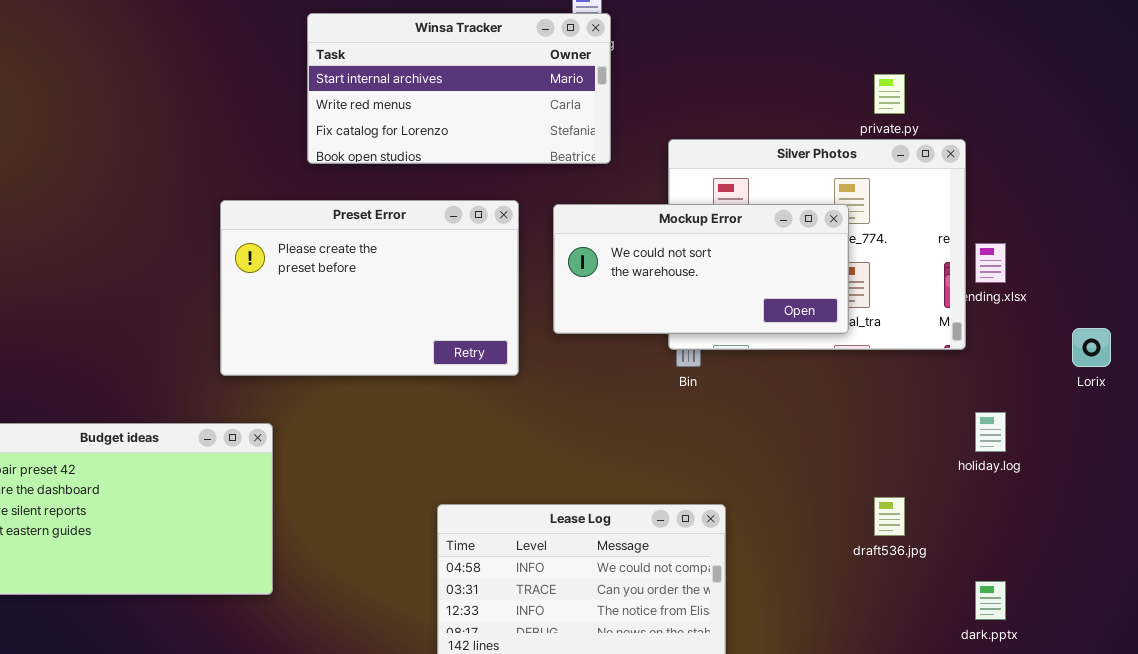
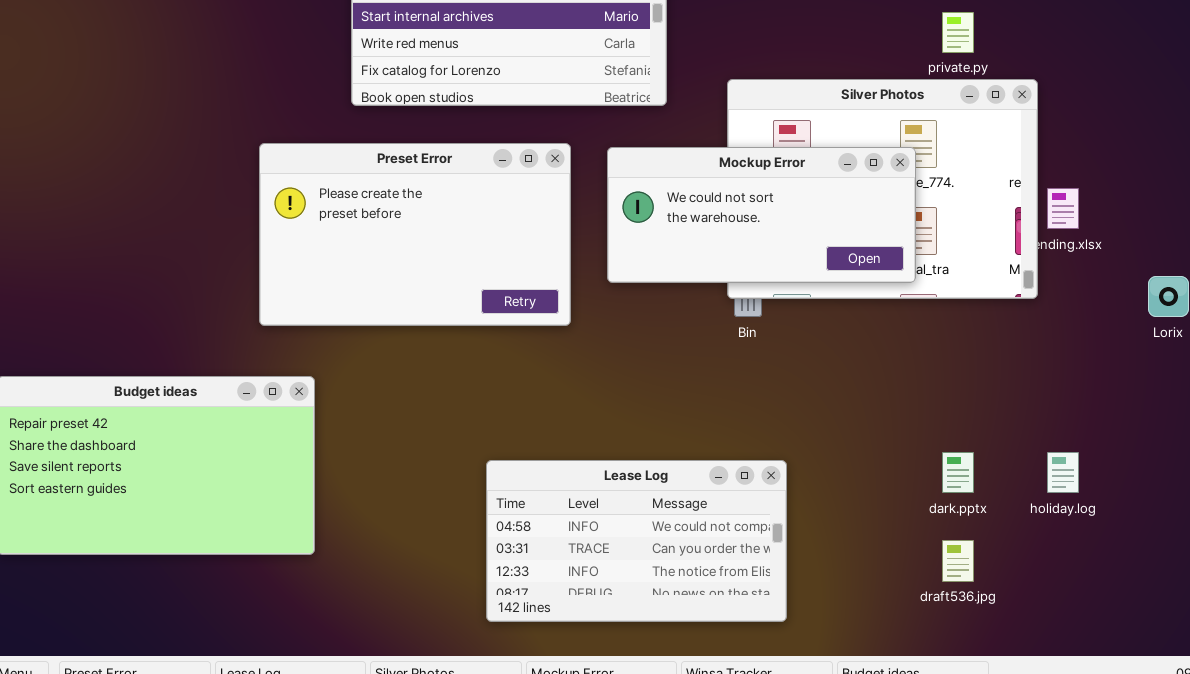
holiday.log: [975,412,1006,452] -> [1047,452,1079,493], moved
draft536.jpg: [874,497,905,536] -> [942,540,974,582], moved
dark.pptx: [975,581,1006,620] -> [942,452,974,493], moved

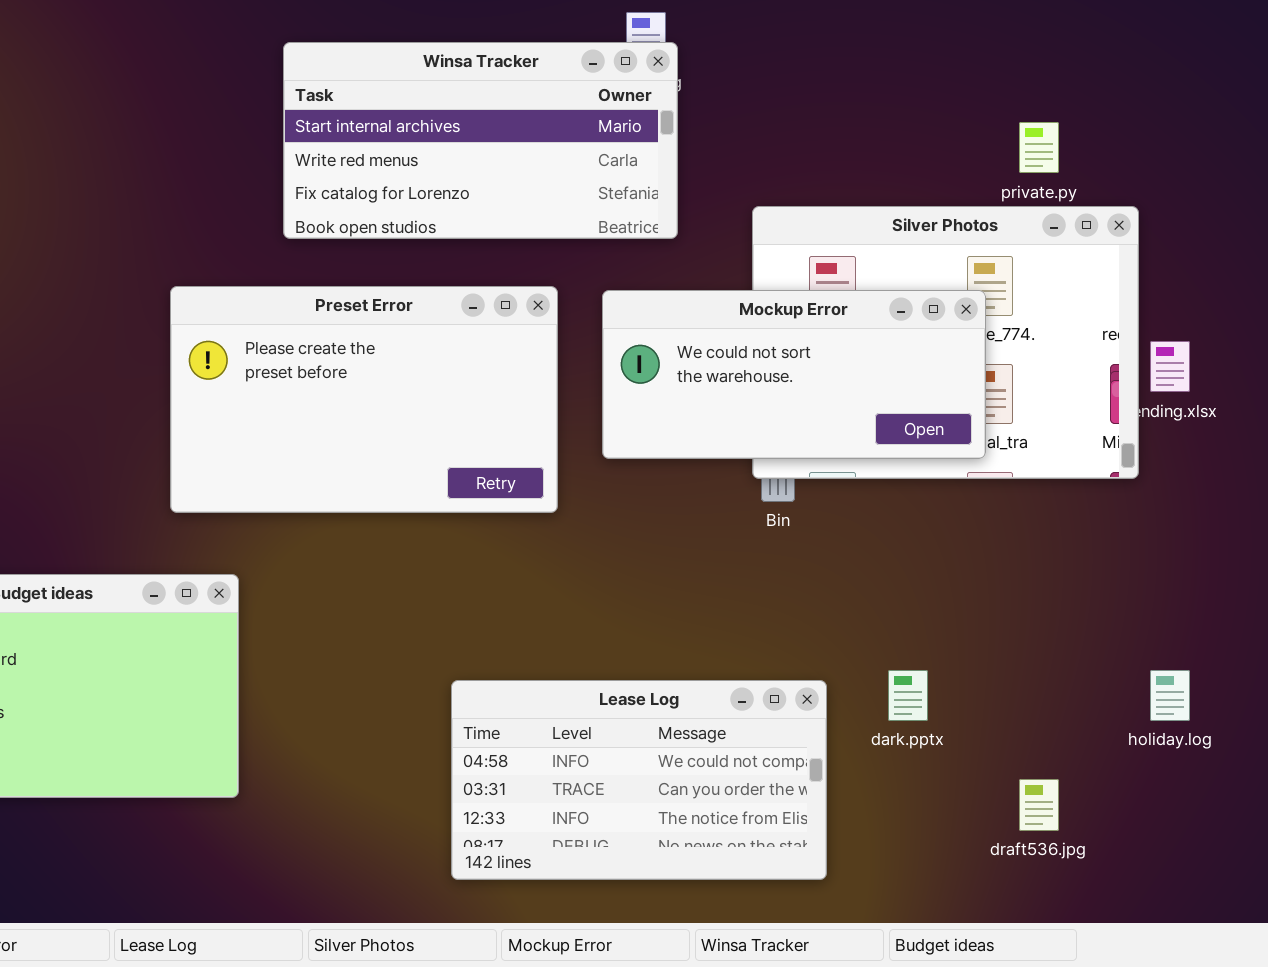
dark.pptx: [942,452,974,493] -> [888,670,928,721], moved

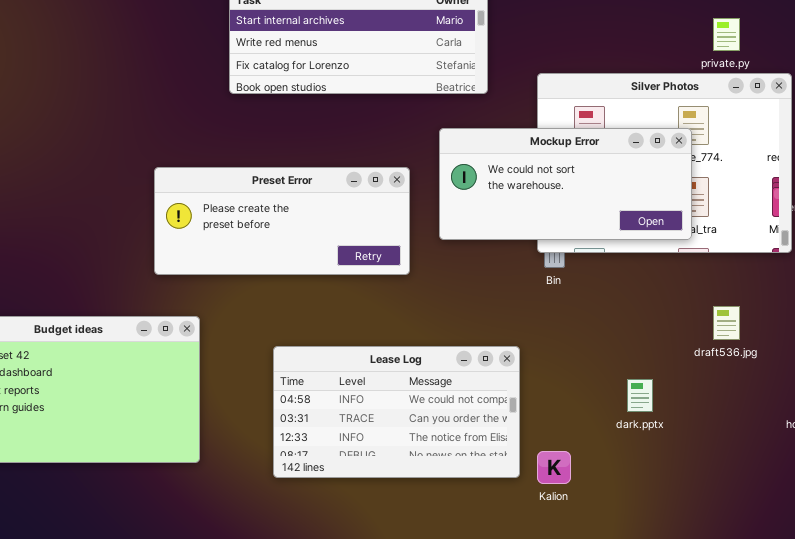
Preset Error: [170,286,558,513] -> [154,167,410,275], resized
Lease Log: [451,680,827,880] -> [273,346,520,478], moved
draft536.jpg: [1019,779,1059,831] -> [713,306,740,340], moved

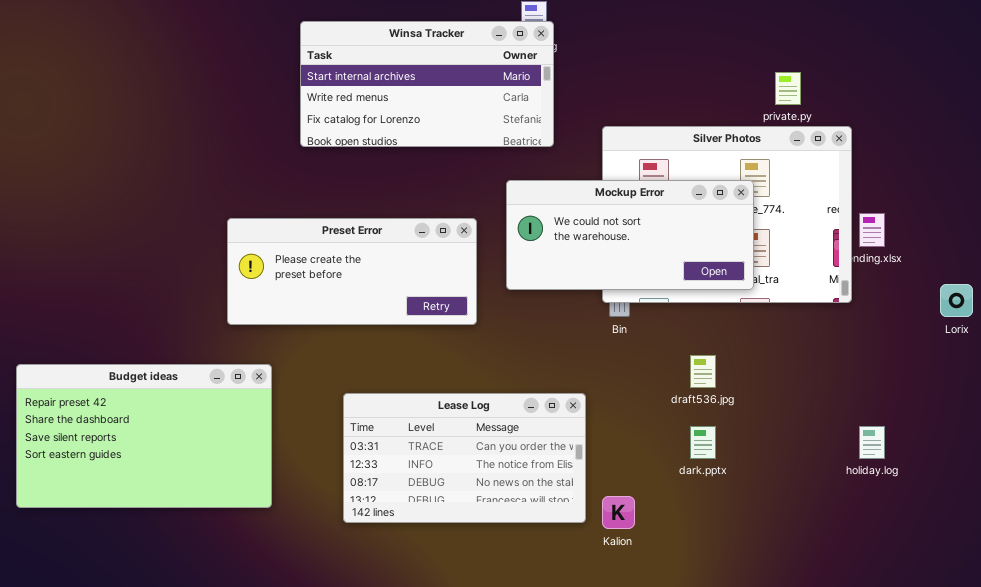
draft536.jpg: [713,306,740,340] -> [690,355,716,388], moved
Lease Log: [273,346,520,478] -> [343,393,586,523], scrolled down 1 row

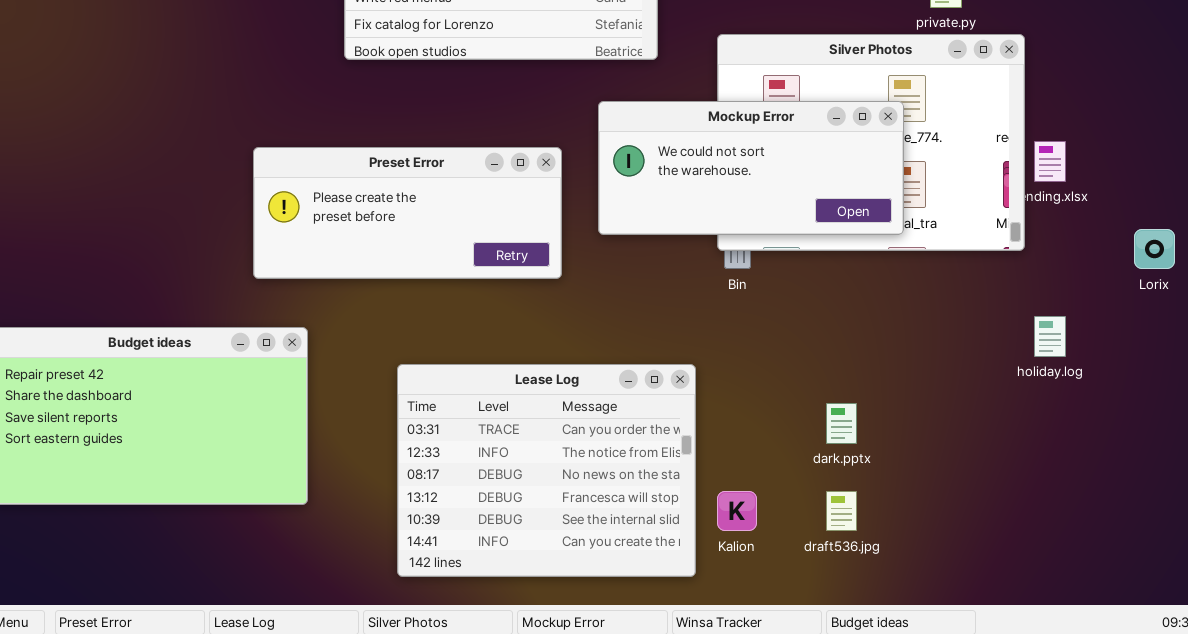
draft536.jpg: [690,355,716,388] -> [826,491,857,531], moved
Lease Log: [343,393,586,523] -> [397,364,696,577], resized
holiday.log: [859,426,885,459] -> [1034,316,1066,357], moved

